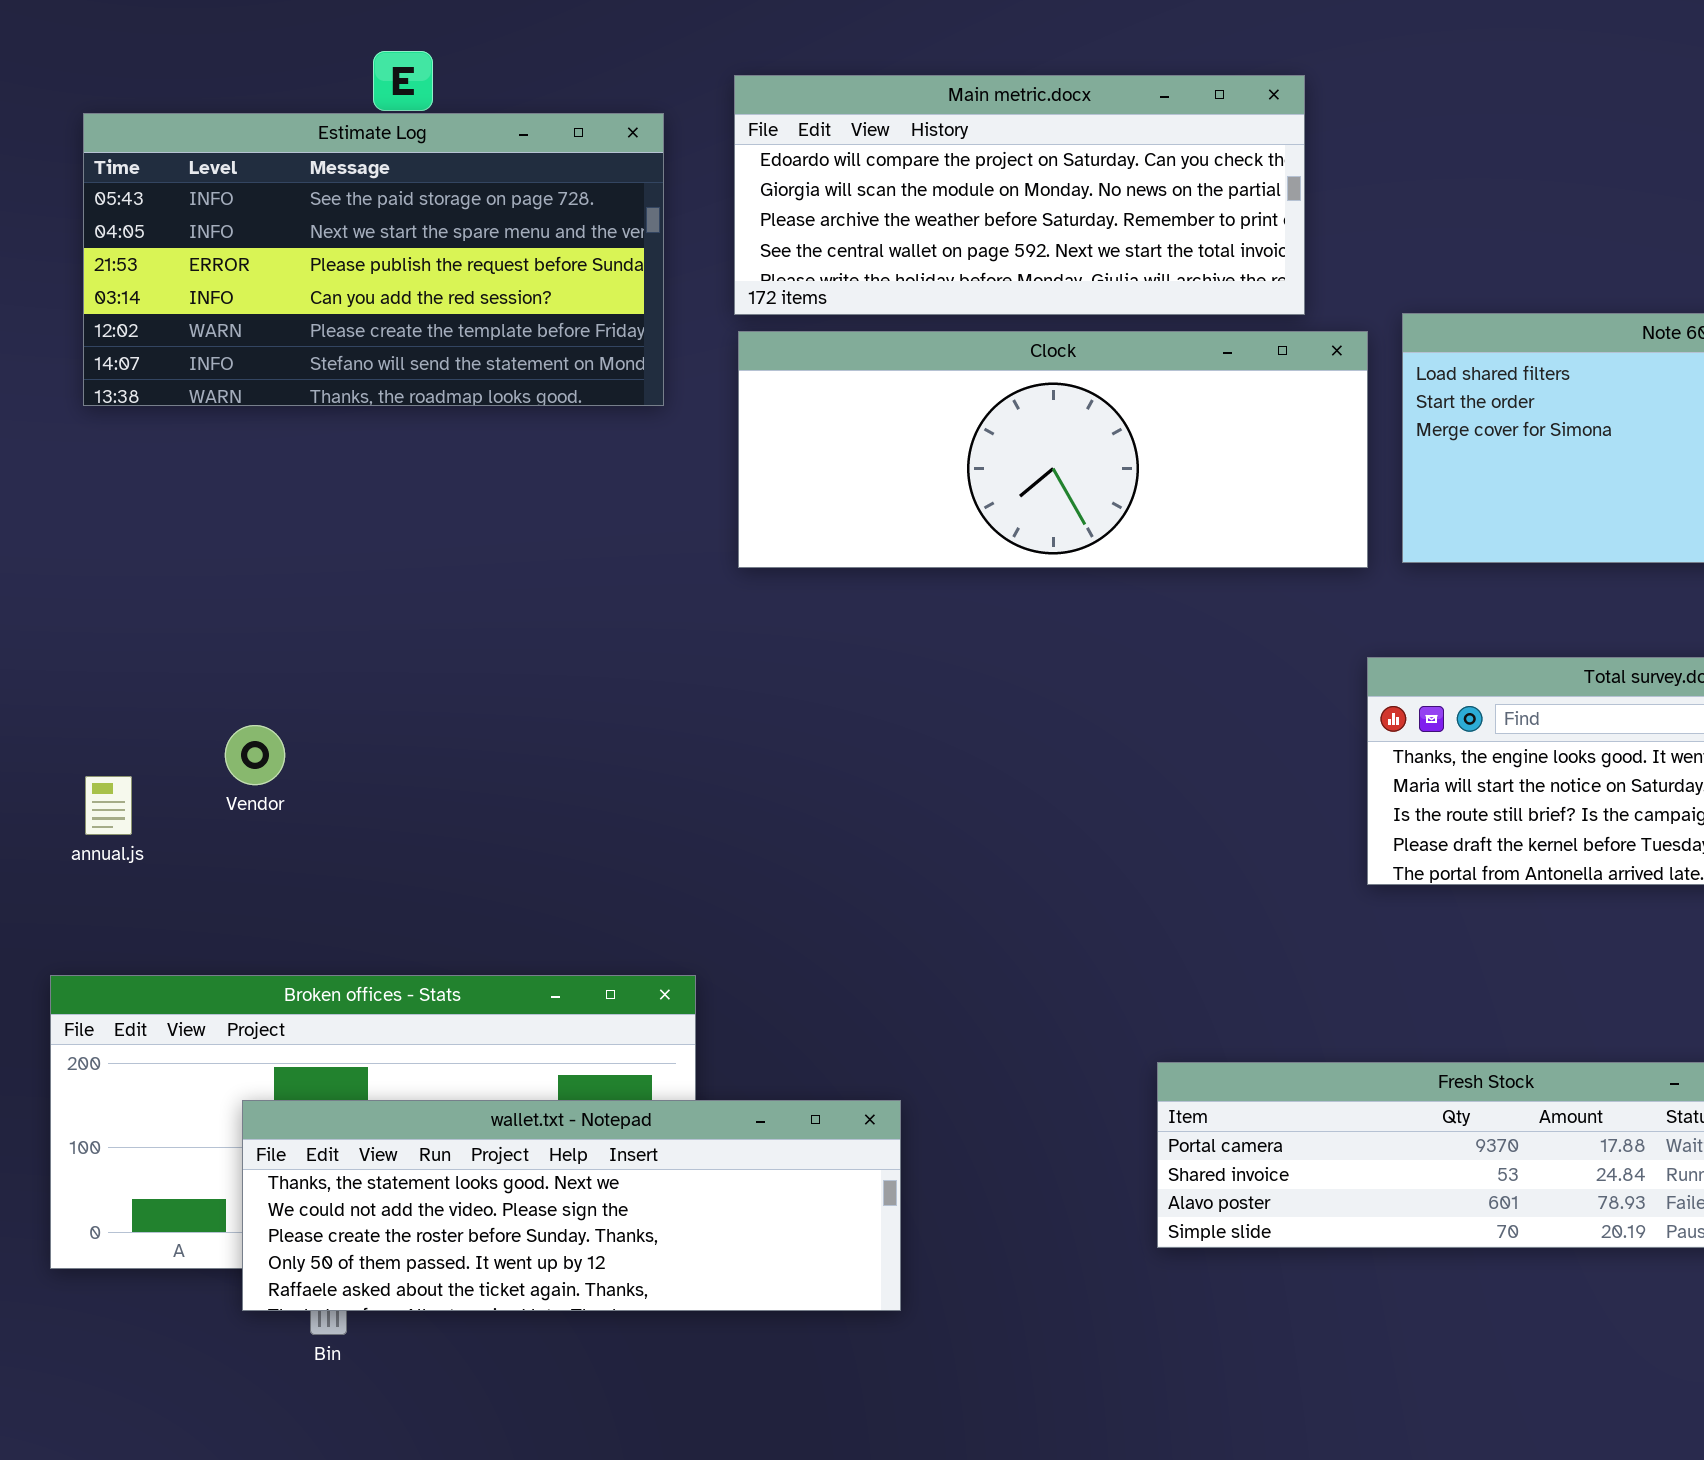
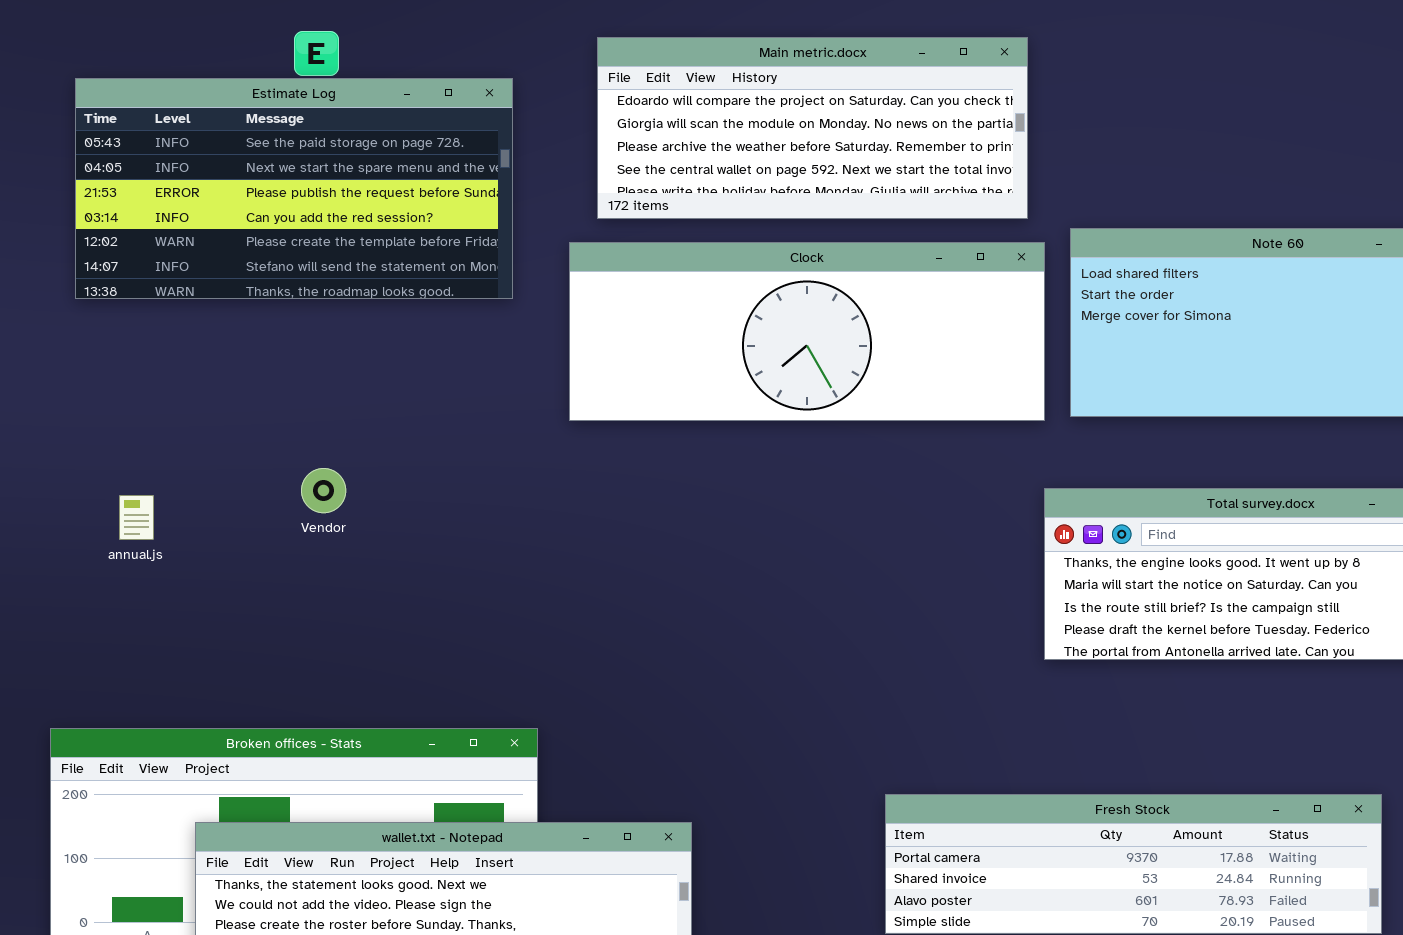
Main metric.docx: [734,75,1305,315] -> [597,37,1028,219], moved
Vendor: [225,725,285,785] -> [301,468,346,513], moved
annual.js: [85,776,132,835] -> [119,495,154,540], moved

